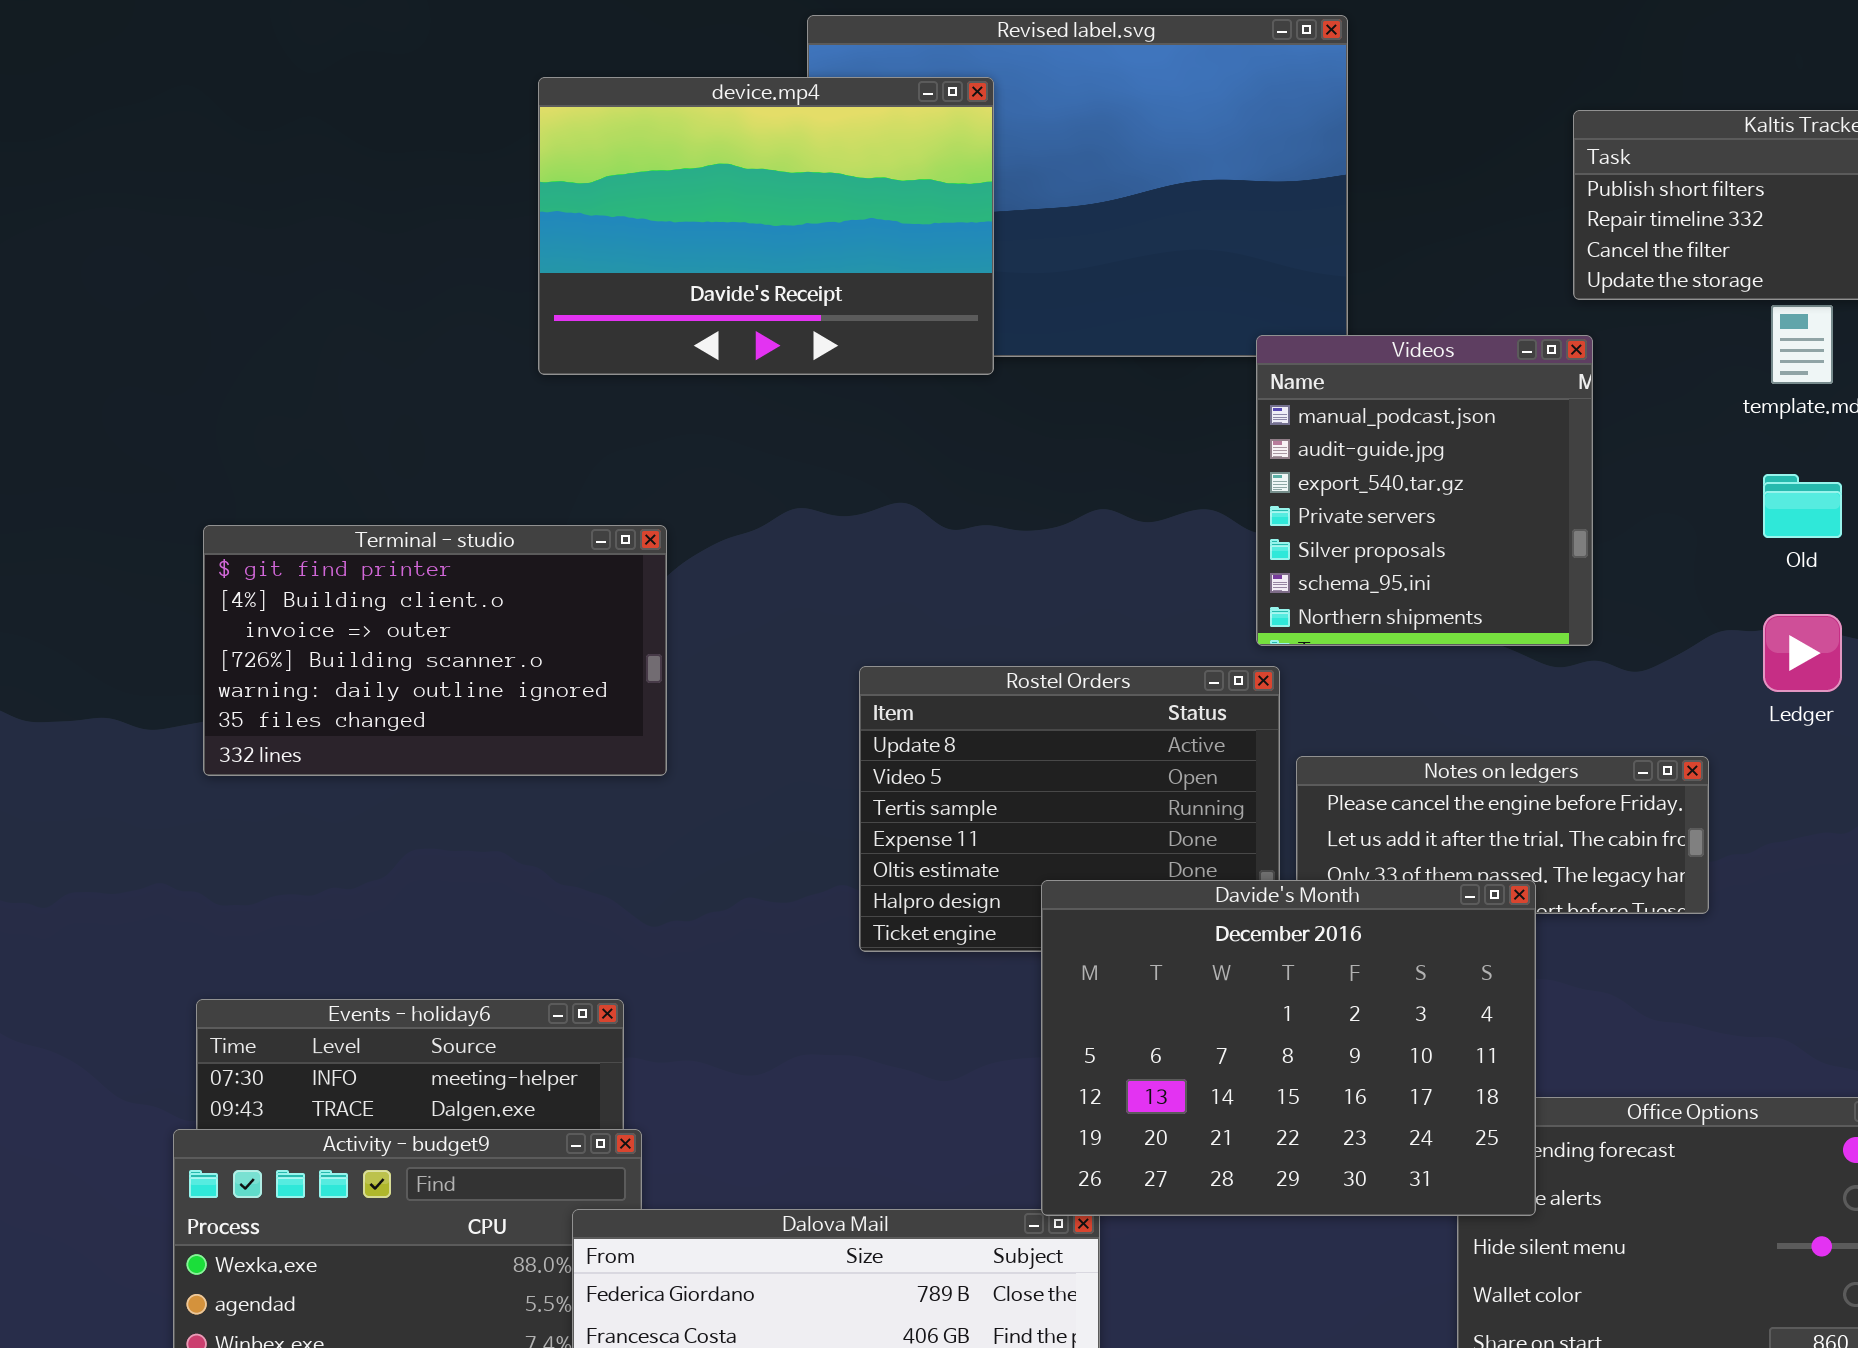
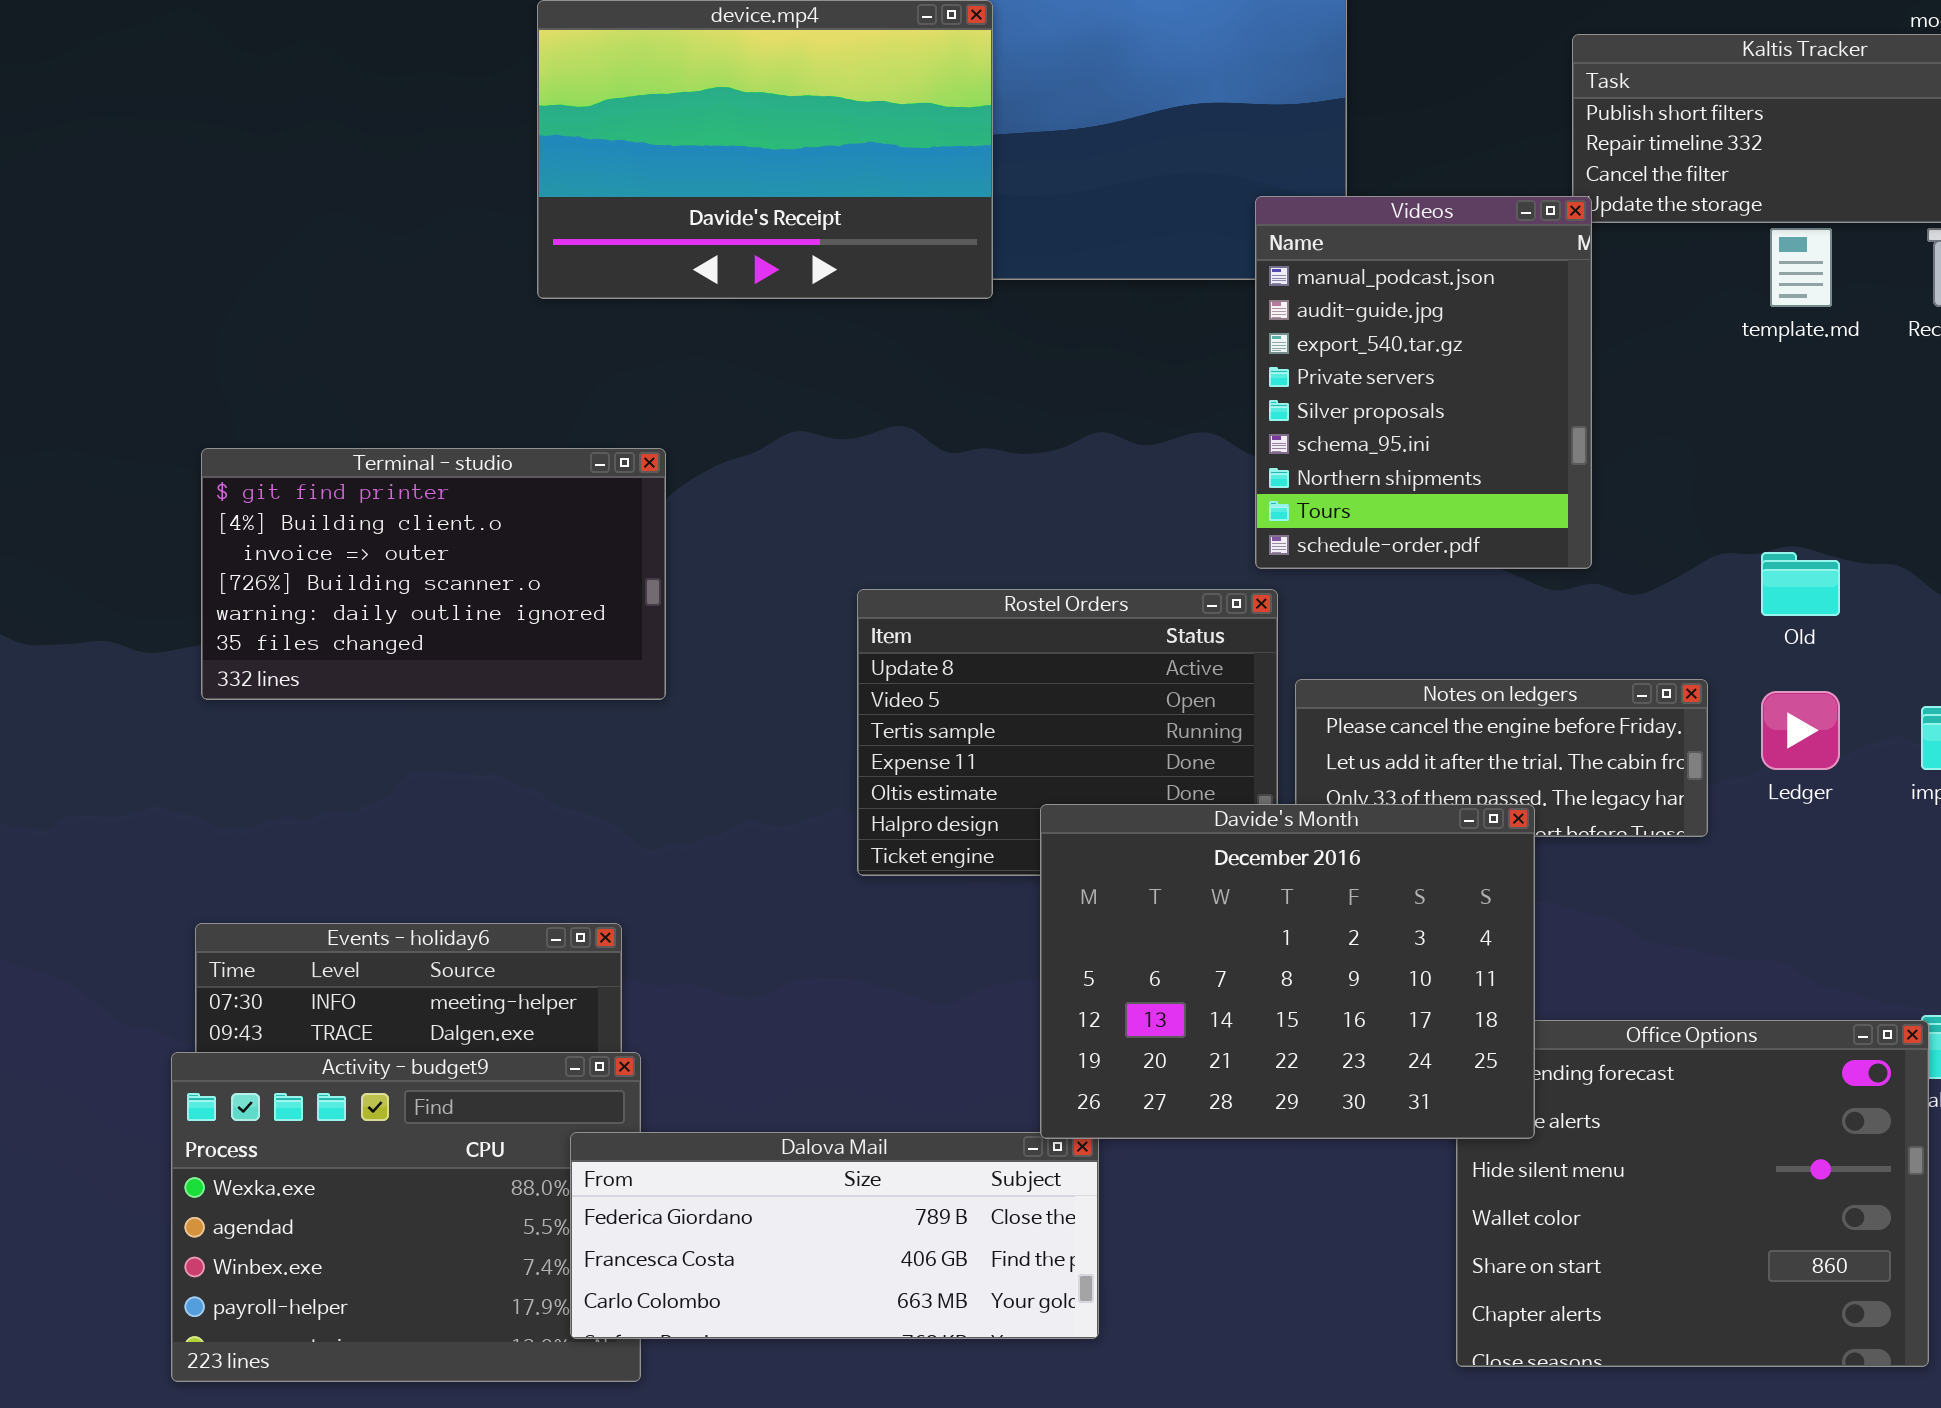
Videos: [1256,335,1593,646] -> [1255,196,1592,569], resized
Old: [1763,474,1842,538] -> [1761,552,1840,616], moved
Ledger: [1763,614,1842,692] -> [1761,691,1840,770], moved

